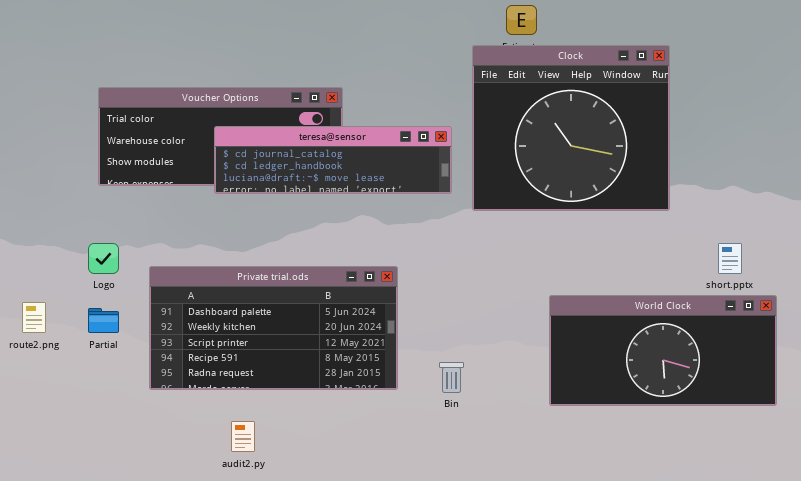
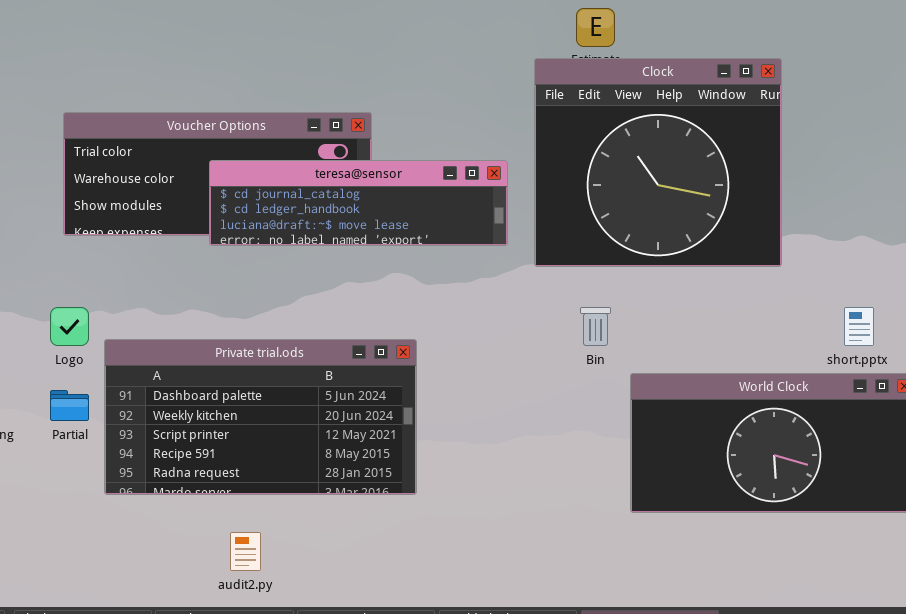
Private trial.ods: [149,266,398,390] -> [104,339,417,495], moved
Bin: [439,362,464,393] -> [580,307,611,346], moved

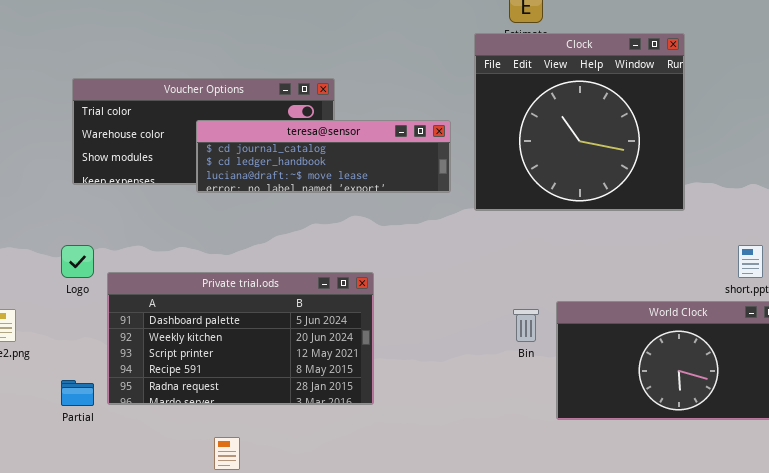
Bin: [580,307,611,346] -> [513,309,539,342], moved
Partial: [50,390,89,421] -> [61,380,94,406], moved

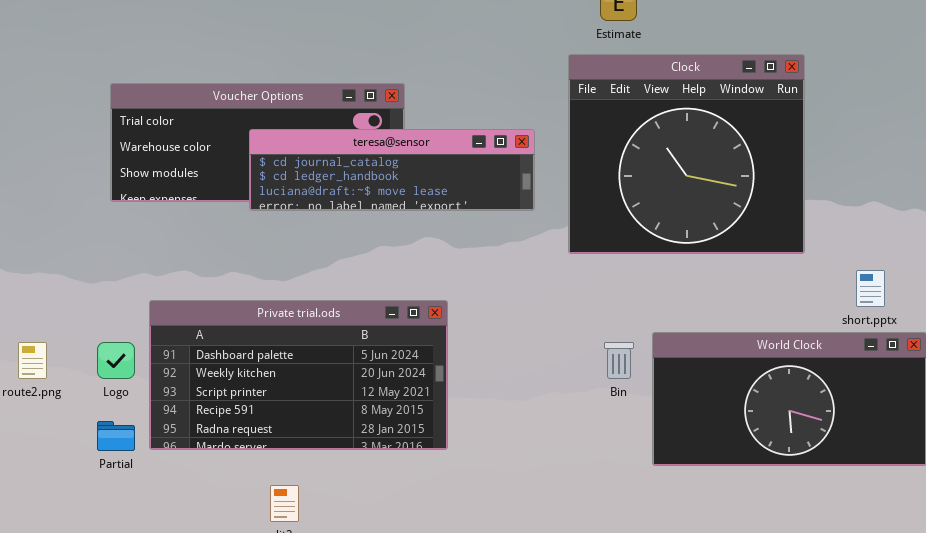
Clock: [474,33,685,211] -> [568,54,805,254], moved
Logo: [61,245,94,278] -> [97,342,135,379], moved

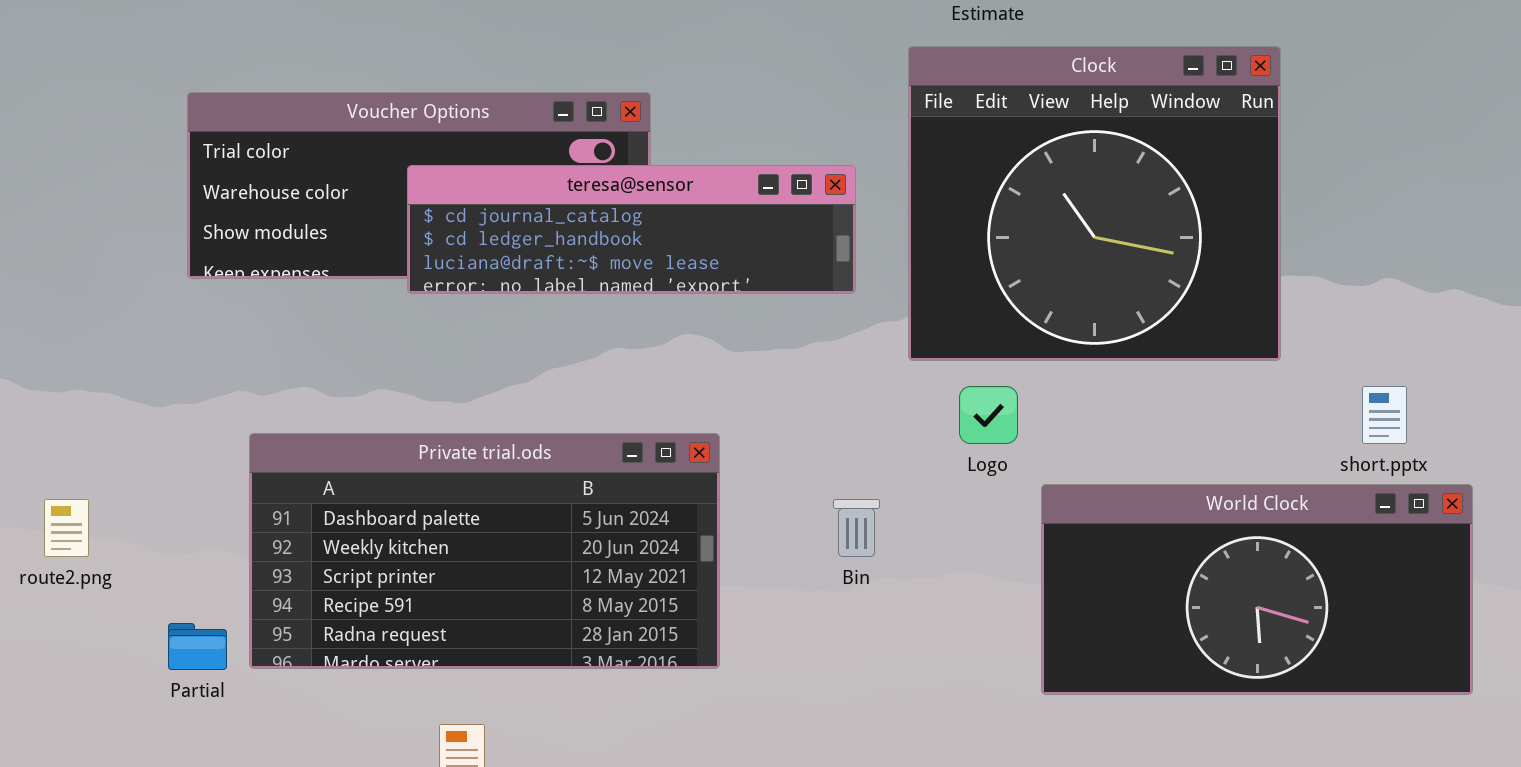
Logo: [97,342,135,379] -> [959,386,1018,444], moved
Bin: [604,342,634,379] -> [833,499,880,557], moved

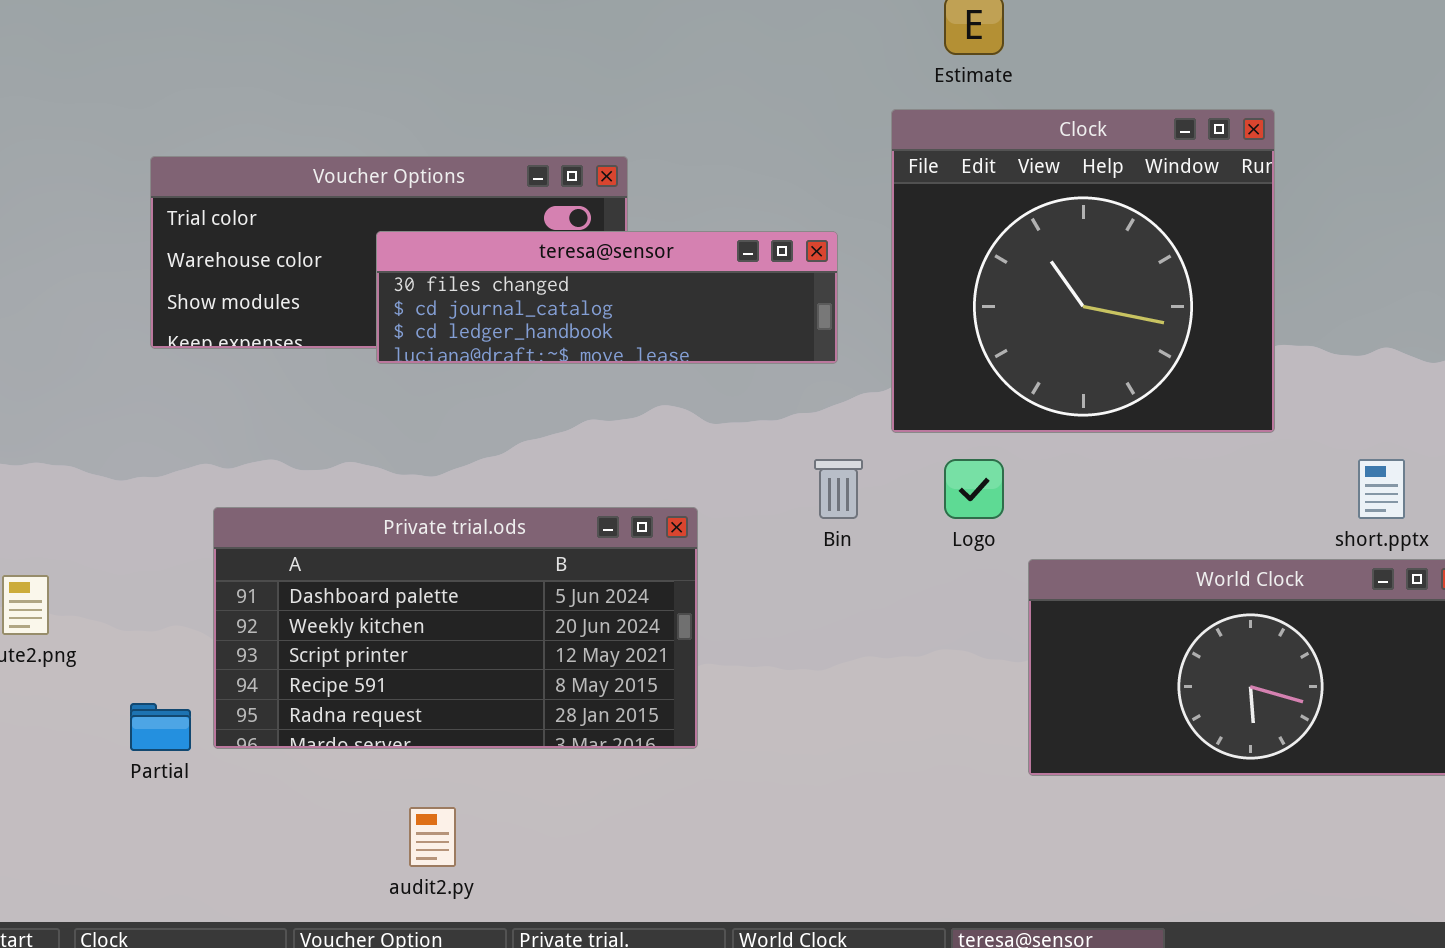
teresa@sensor: [407,165,856,294] -> [376,231,838,364], scrolled up 1 row
Bin: [833,499,880,557] -> [814,459,863,519], moved

